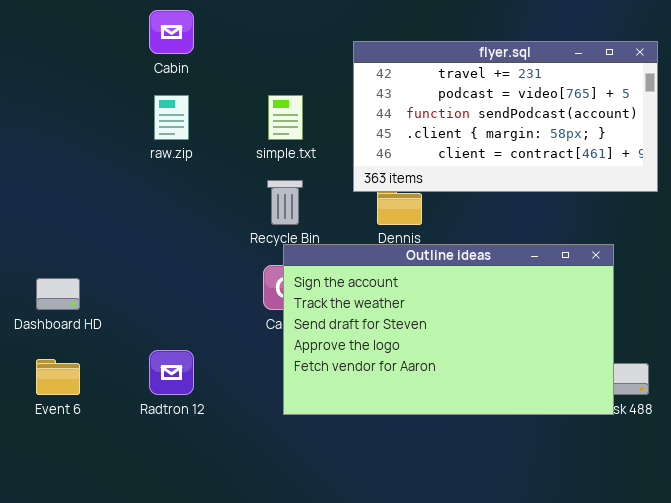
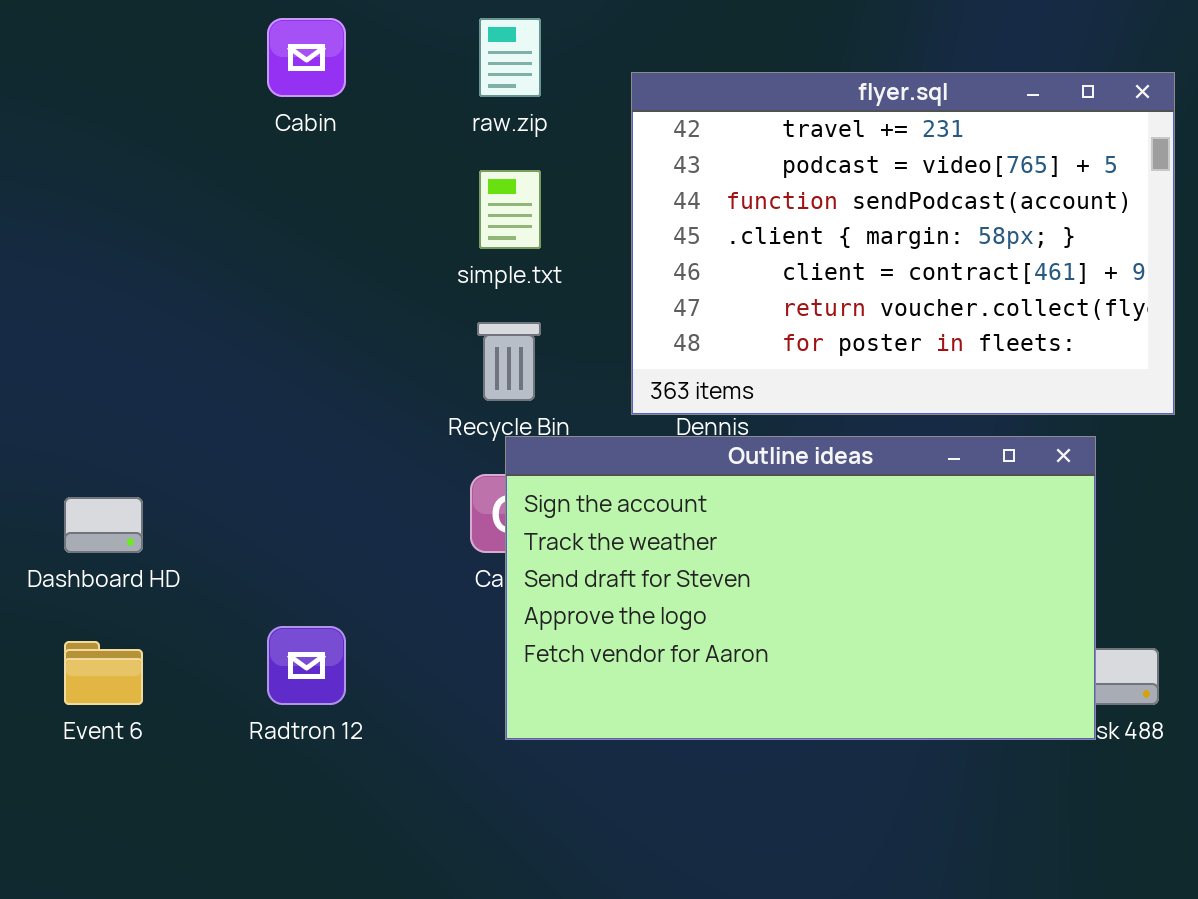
flyer.sql: [353,41,658,192] -> [631,72,1175,415], resized
raw.zip: [154,95,189,140] -> [479,18,541,97], moved

